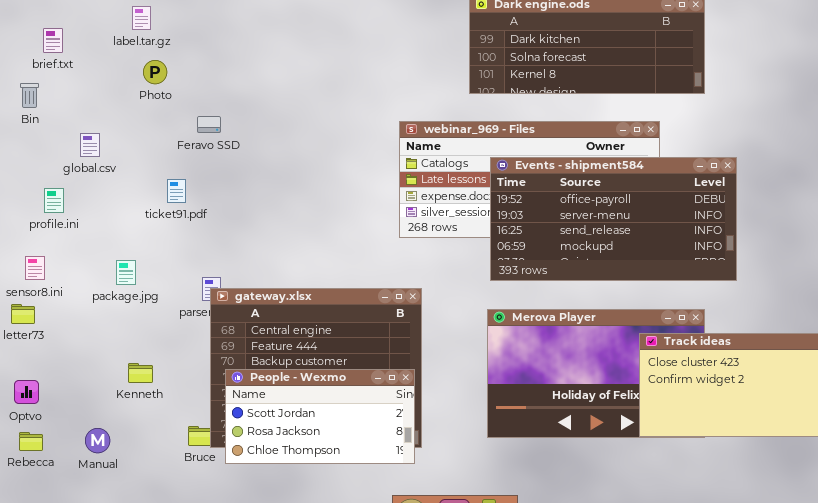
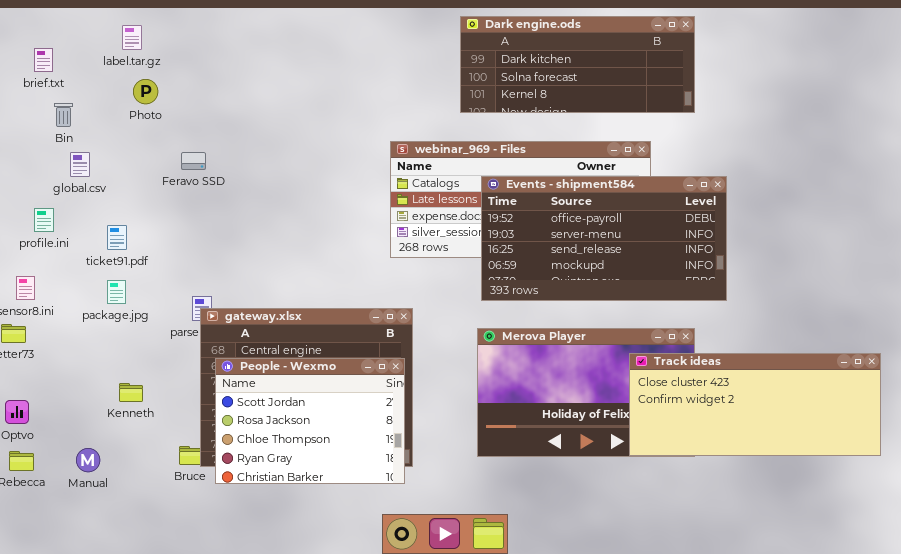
Bin: [20,83,39,108] -> [54,103,73,127], moved
Feravo SSD: [197,116,221,133] -> [181,152,206,170], moved
ticket91.pdf: [167,179,186,203] -> [107,225,127,250], moved
People - Wexmo: [225,369,415,464] -> [215,358,405,484], resized

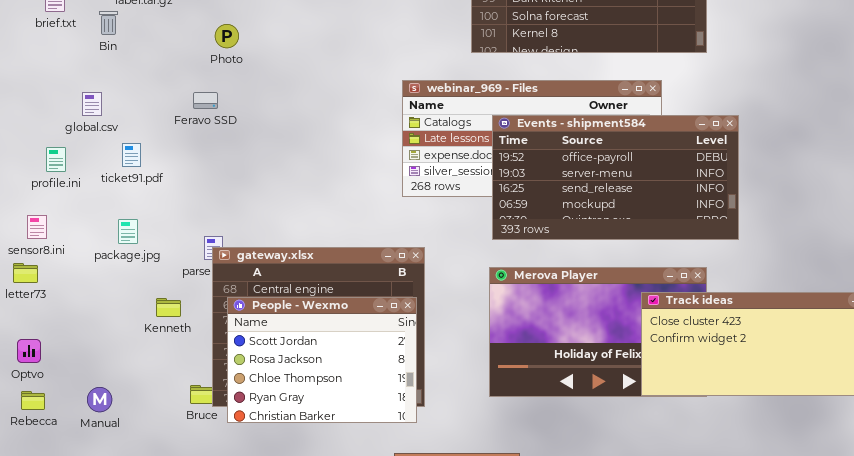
Photo: [133,79,158,104] -> [215,24,239,48], moved
Bin: [54,103,73,127] -> [99,11,118,35], moved
ticket91.pdf: [107,225,127,250] -> [122,143,141,167], moved
Kenneth: [119,383,143,402] -> [156,298,181,317], moved

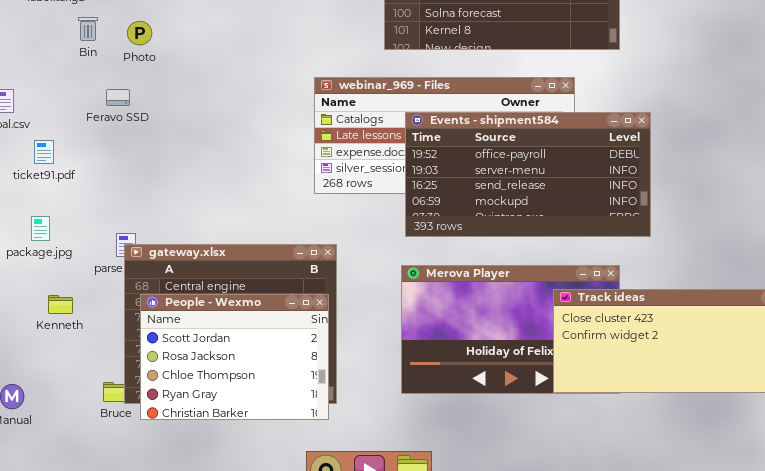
Bin: [99,11,118,35] -> [78,17,98,41], moved
Kenneth: [156,298,181,317] -> [48,295,73,314], moved

